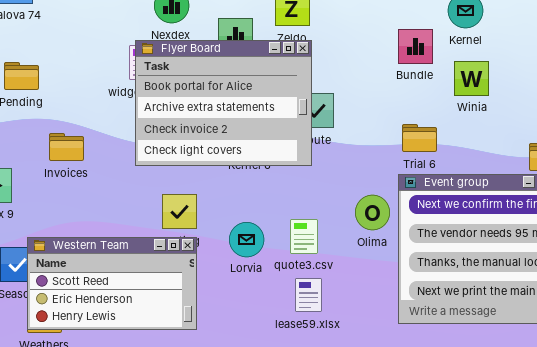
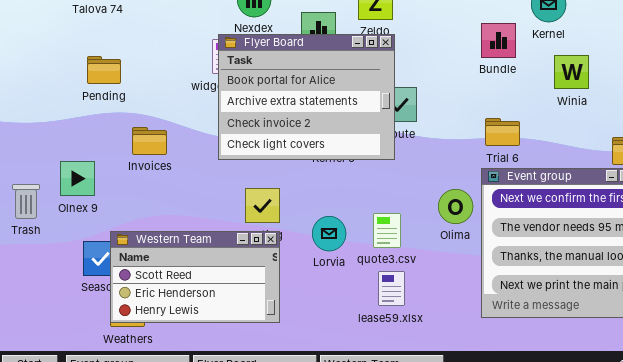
Winia: [454,61,489,96] -> [554,55,589,89], moved

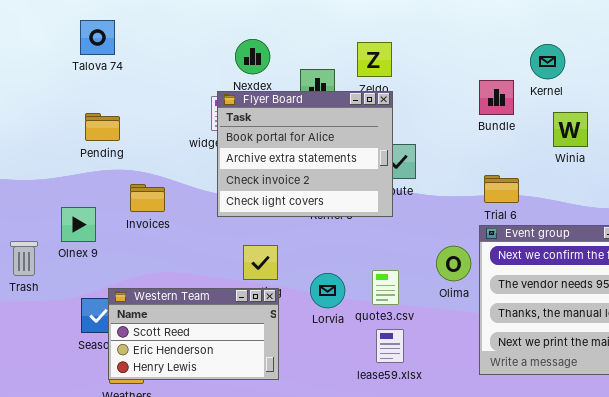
Olnex 9: [60,161,95,196] -> [61,207,96,242], moved

